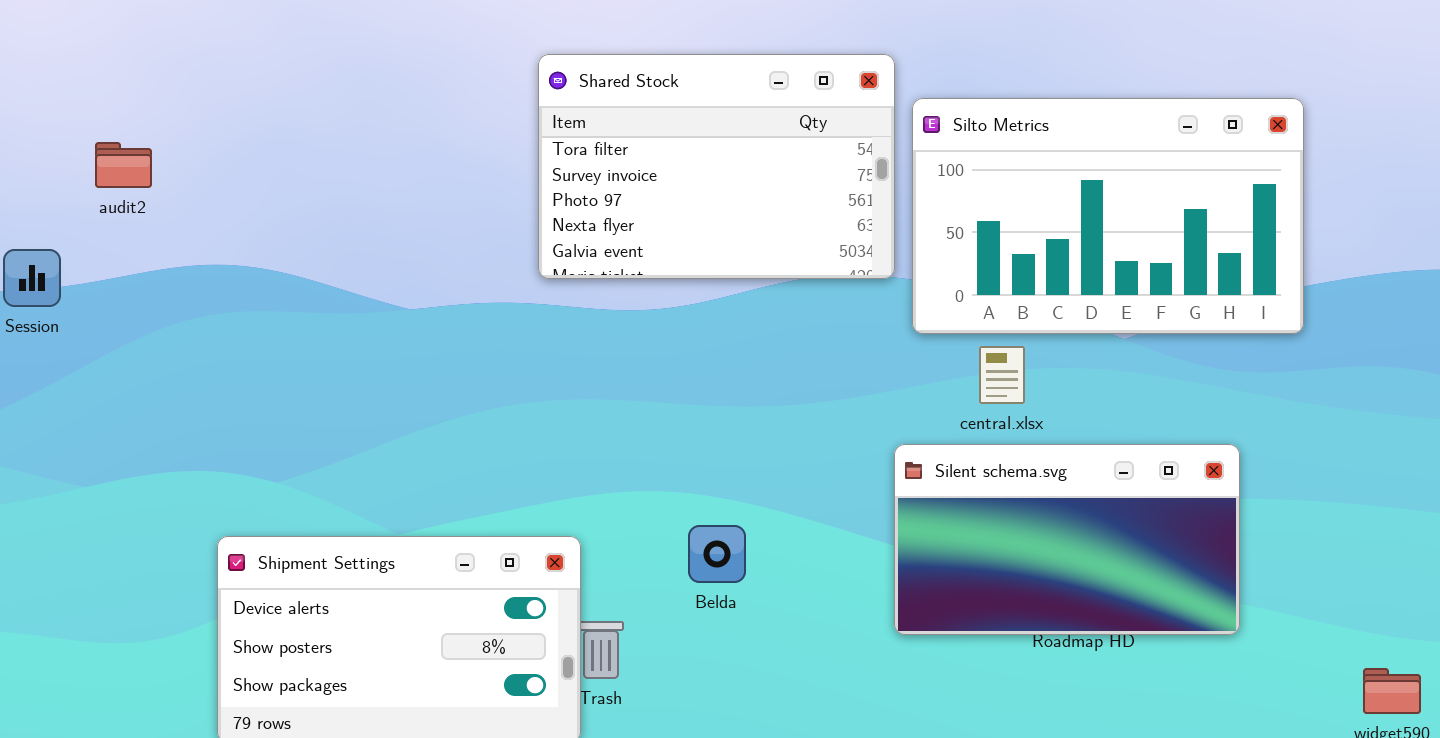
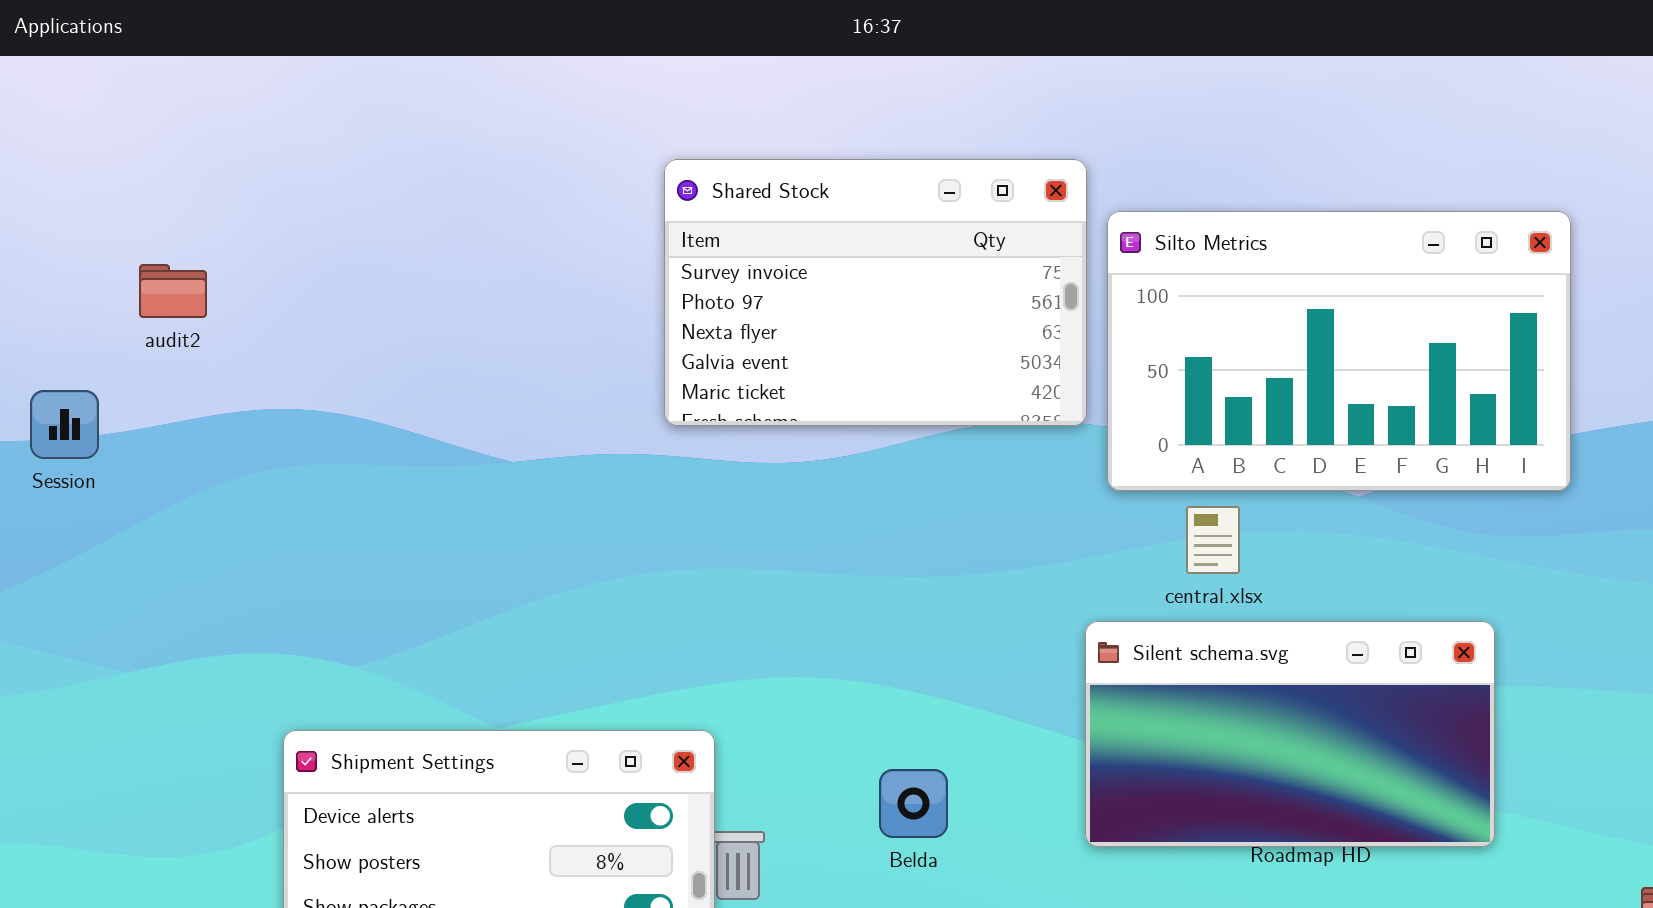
Shared Stock: [538,54,895,279] -> [664,159,1087,426], scrolled down 1 row
Belda: [688,525,746,583] -> [879,769,948,838], moved

